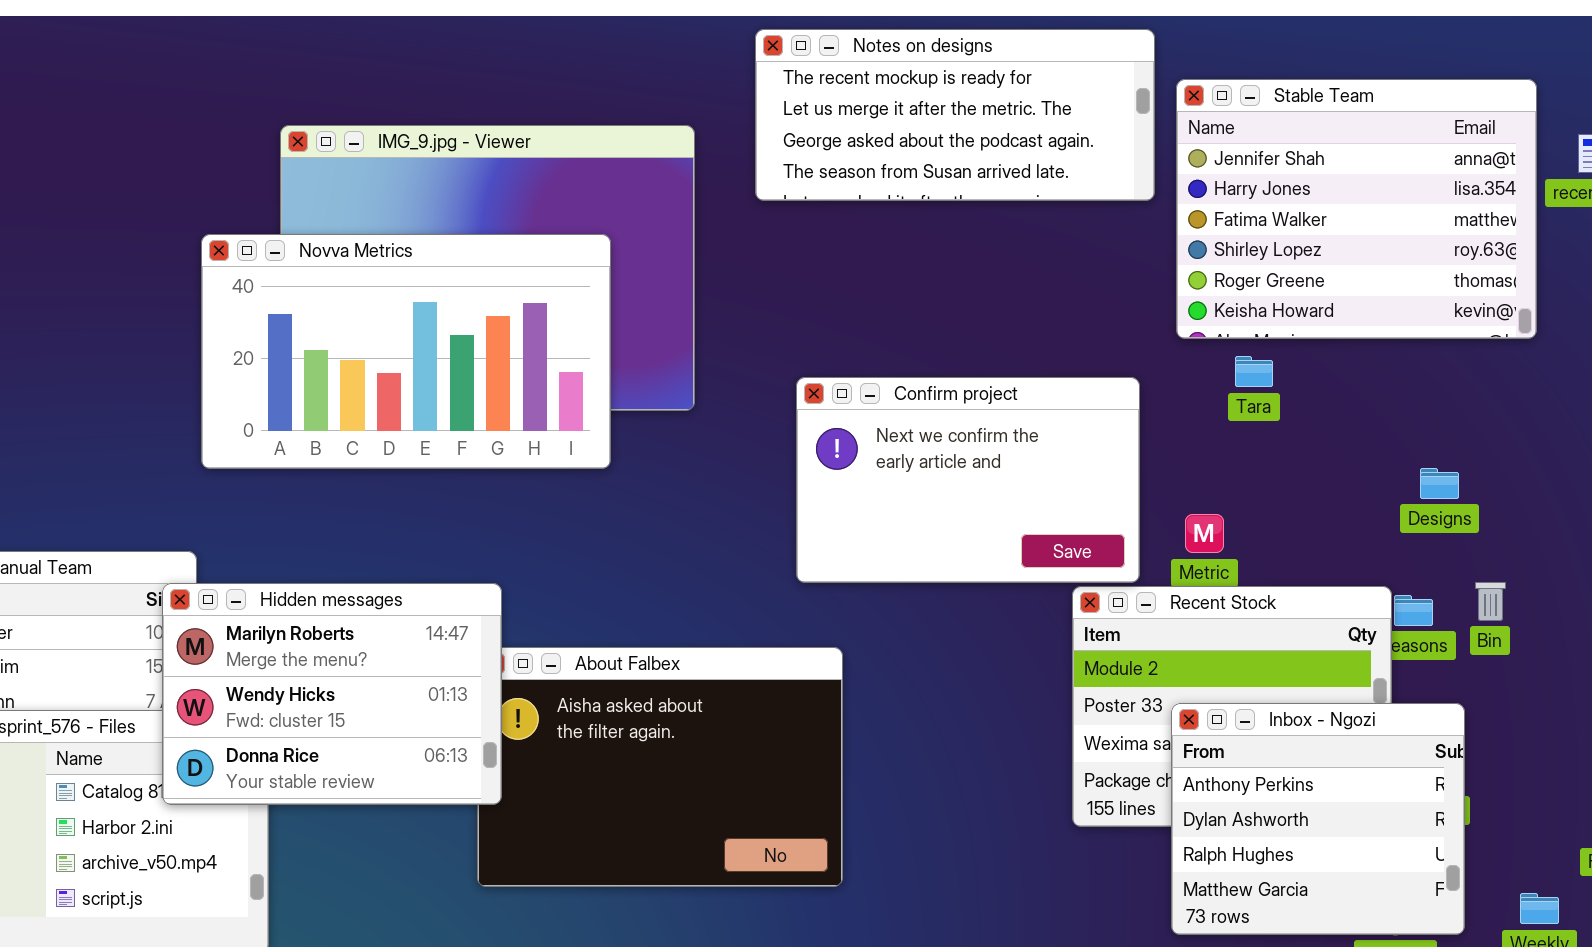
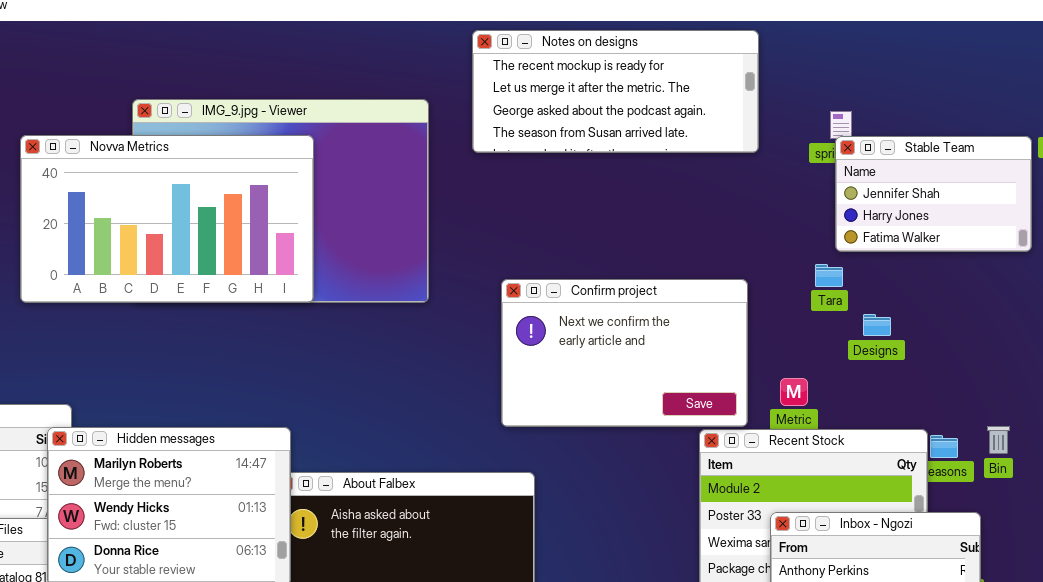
Stable Team: [1176,79,1537,339] -> [835,136,1032,252], resized
Novva Metrics: [201,234,611,469] -> [20,135,314,303], moved
Designs: [1420,468,1459,499] -> [863,314,891,336], moved

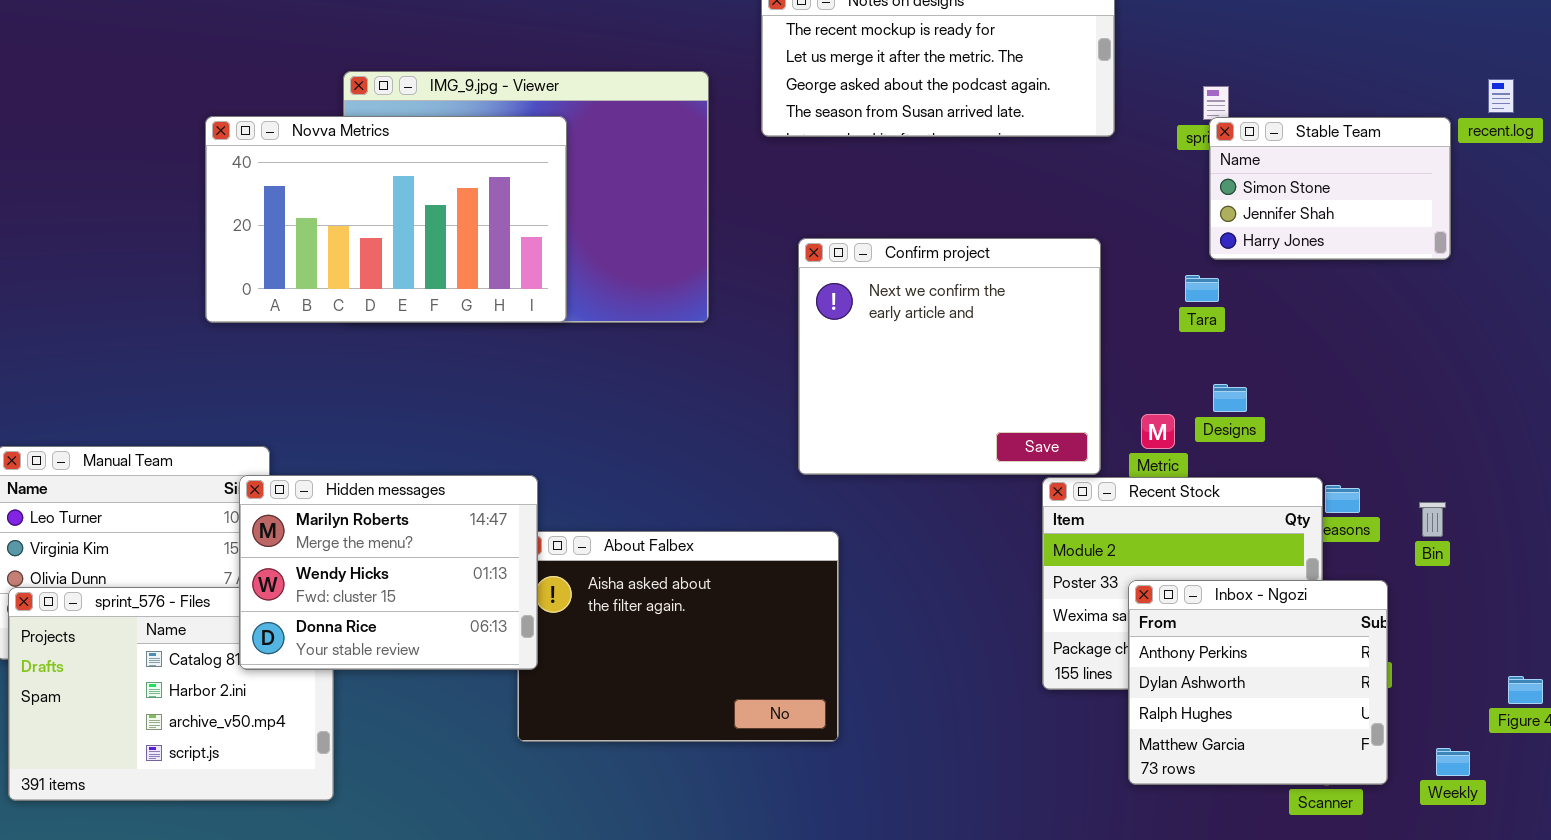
Stable Team: [835,136,1032,252] -> [1209,117,1451,260], scrolled up 1 row
Confirm project: [501,279,748,427] -> [798,238,1101,475], resized
Designs: [863,314,891,336] -> [1213,384,1247,412], moved
Bin: [987,426,1010,454] -> [1419,502,1446,537], moved

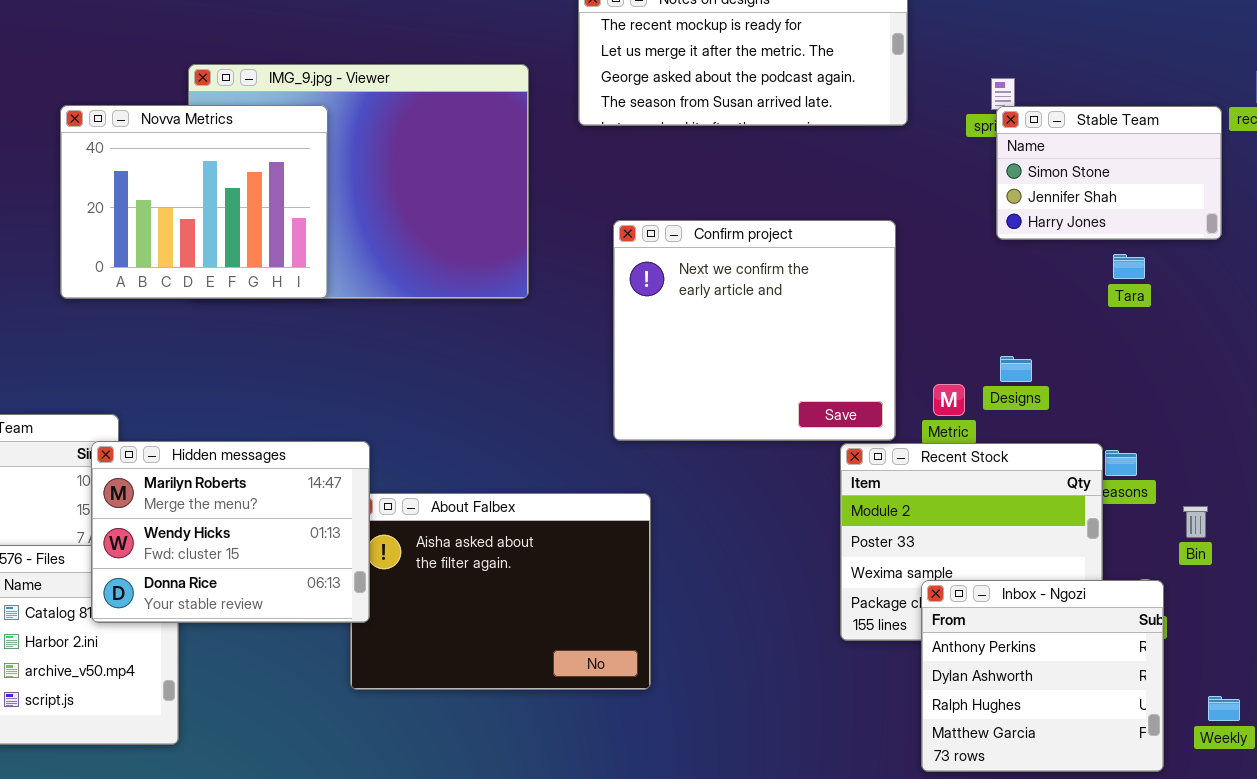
Novva Metrics: [205,116,567,323] -> [60,105,328,299], resized
Tara: [1185,275,1219,302] -> [1113,254,1145,279], moved
Bin: [1419,502,1446,537] -> [1183,506,1208,538], moved
Inbox - Ngozi: [1128,580,1388,785] -> [921,580,1164,772], moved

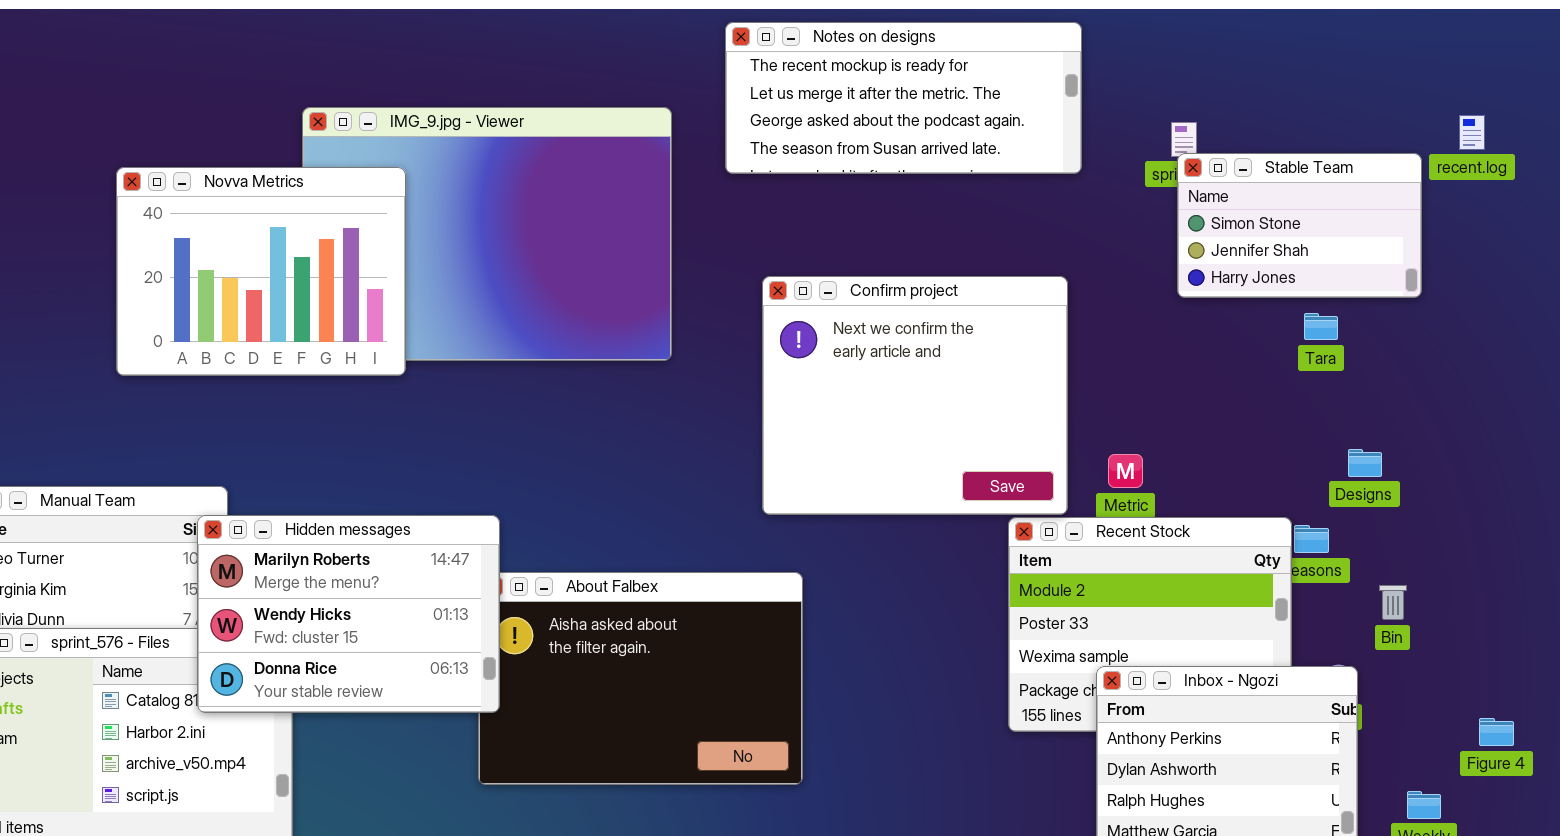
Novva Metrics: [60,105,328,299] -> [116,167,406,376], moved
Designs: [1000,356,1032,382] -> [1348,449,1382,477], moved

